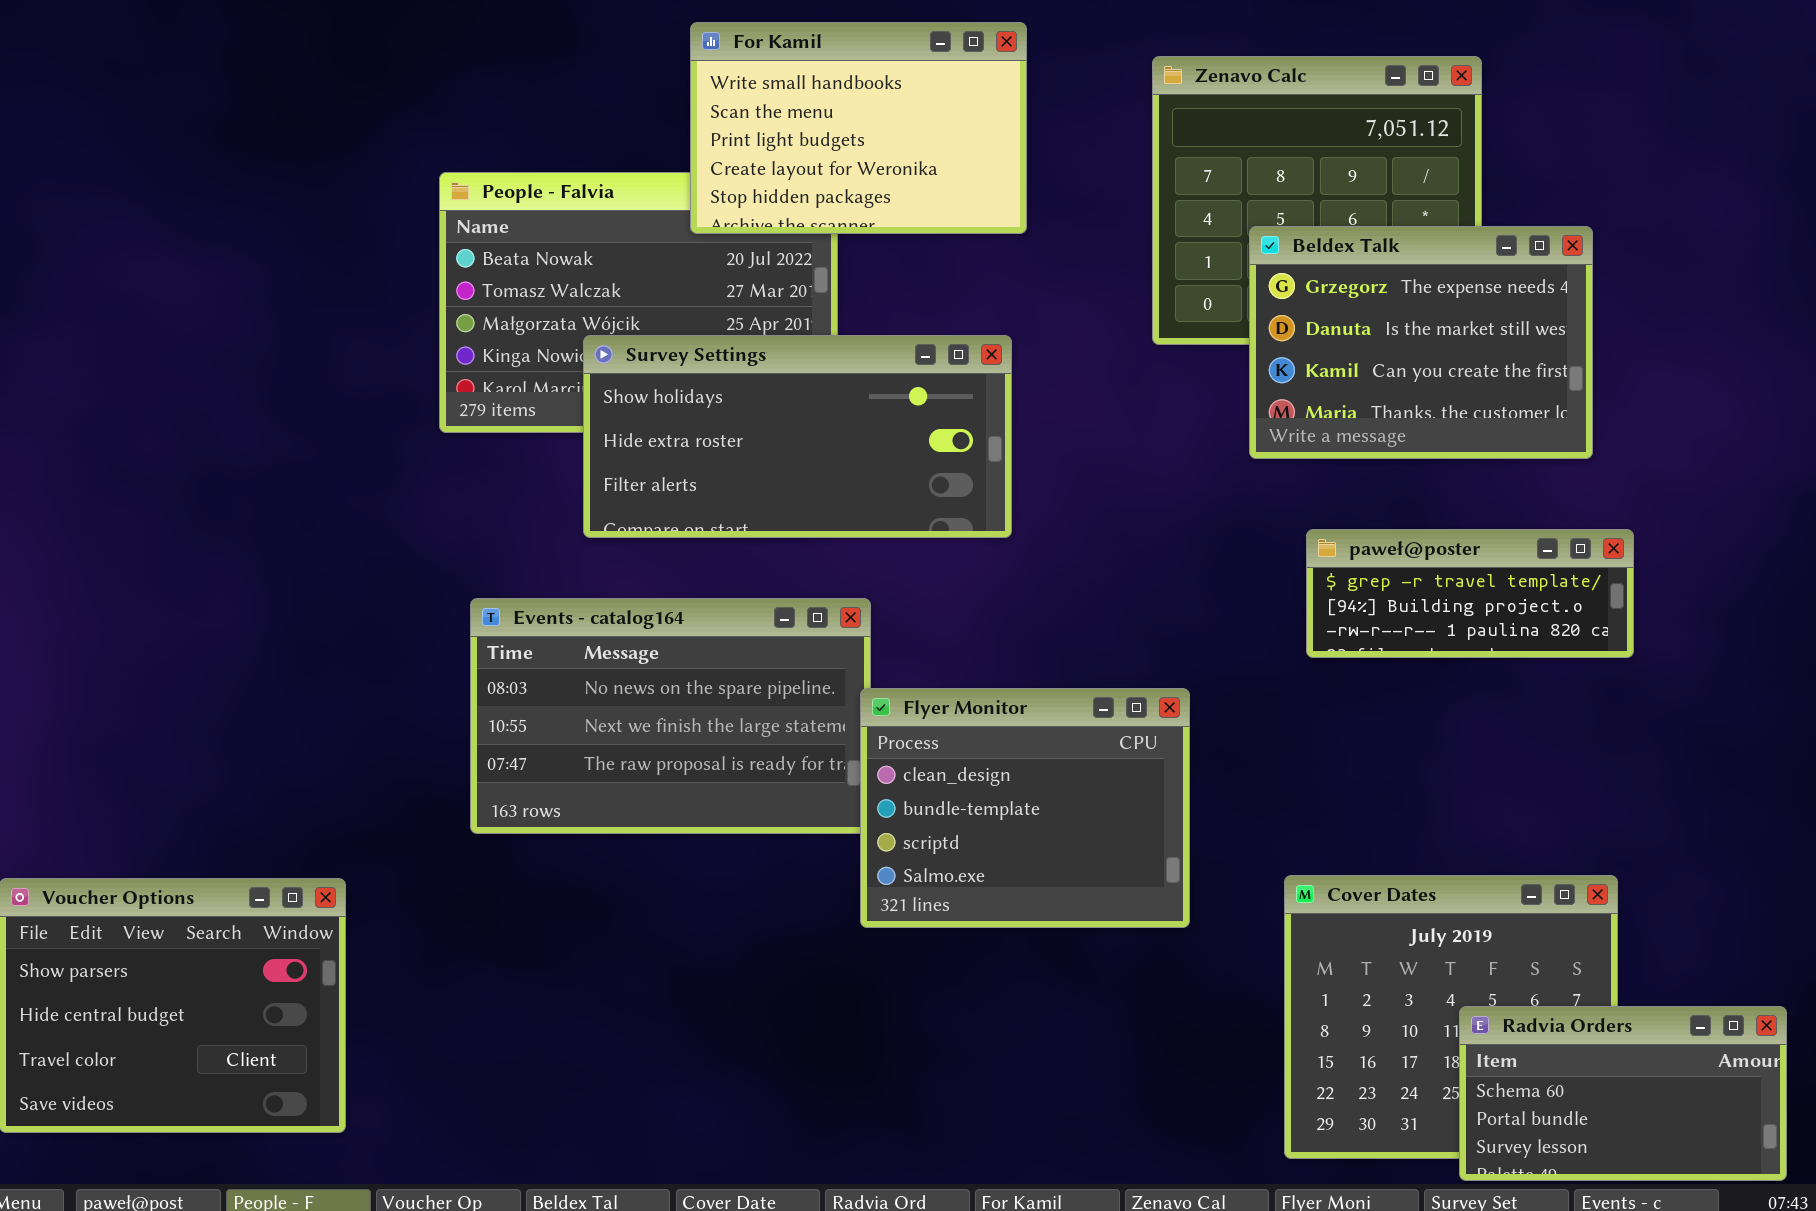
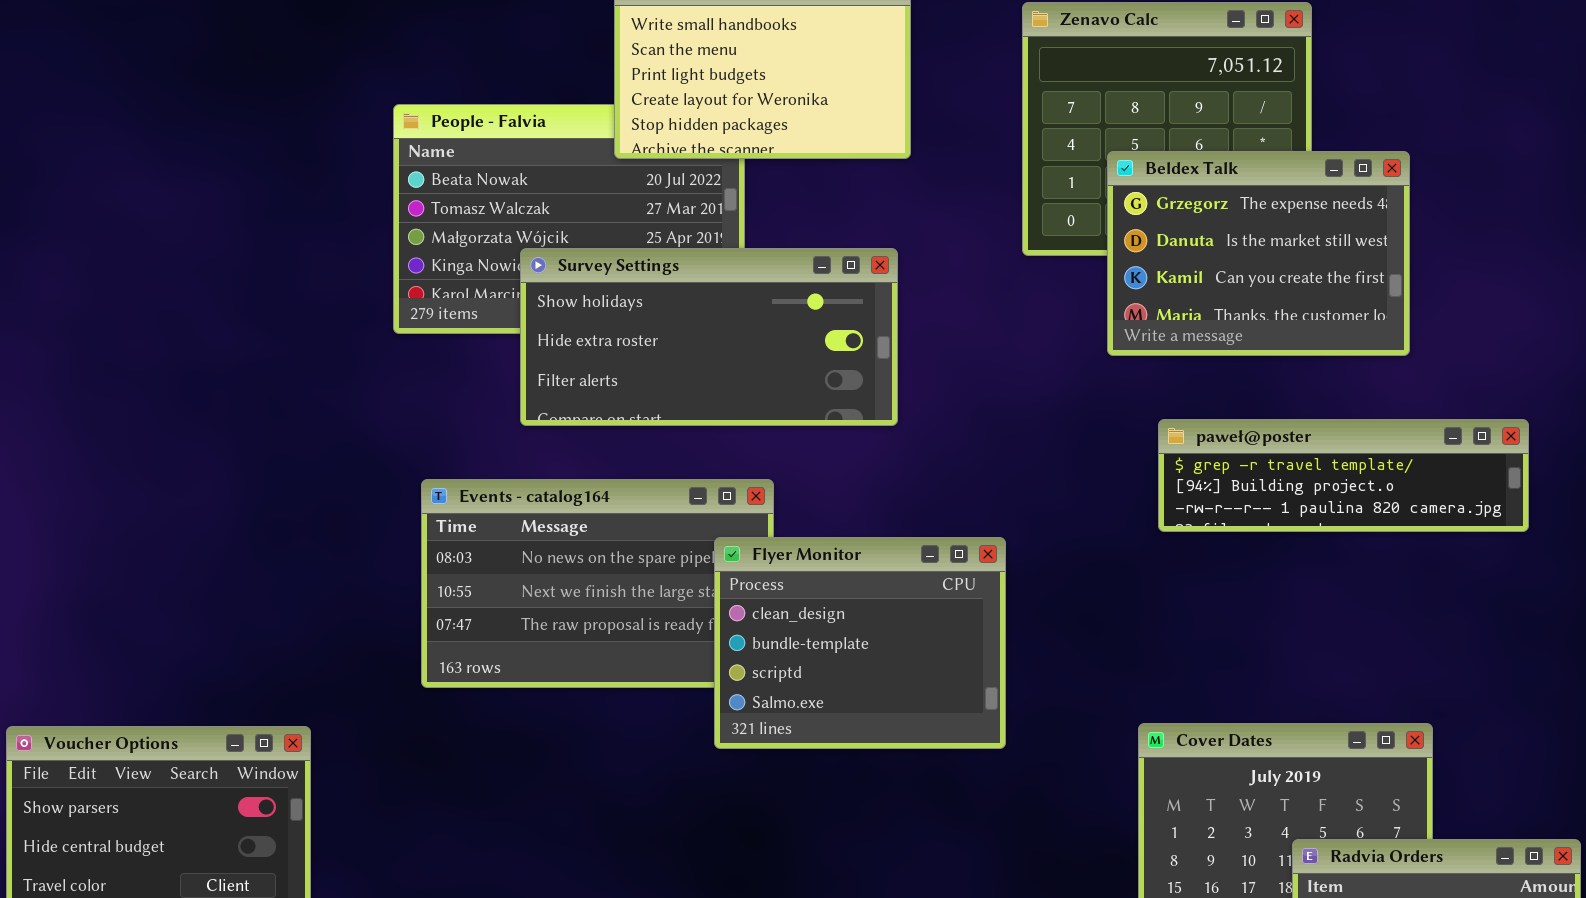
paweł@poster: [1306,529,1634,658] -> [1158,419,1529,532], resized
Flyer Monitor: [860,688,1190,928] -> [714,537,1006,749], moved

